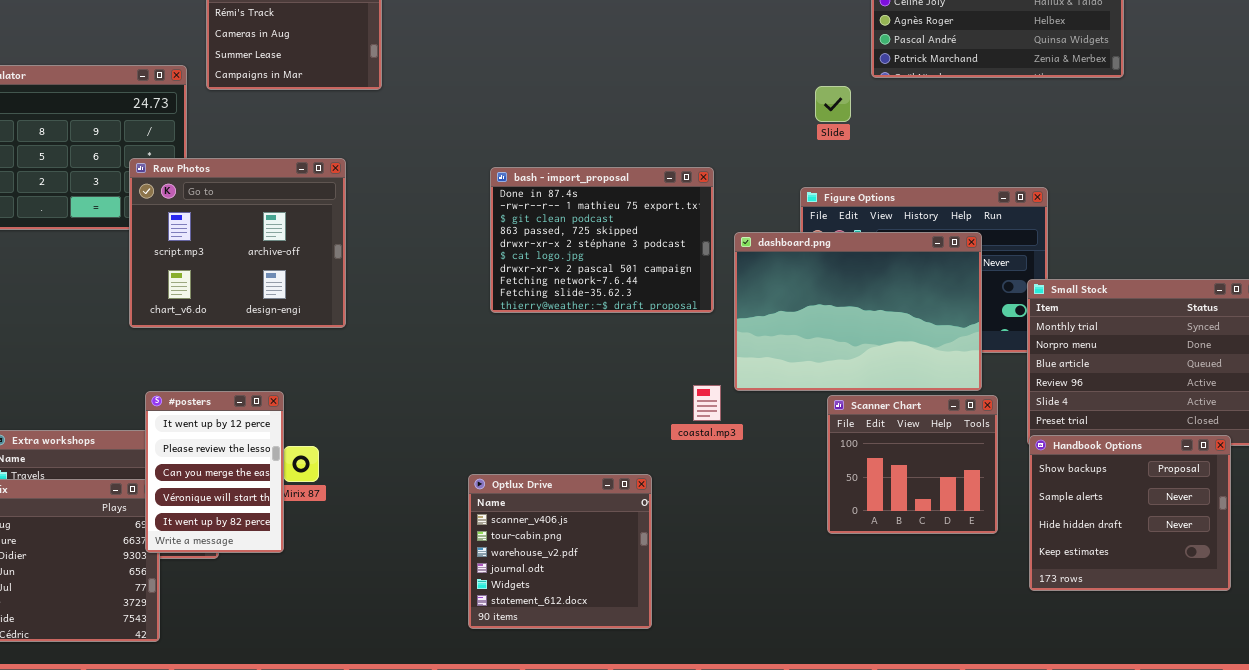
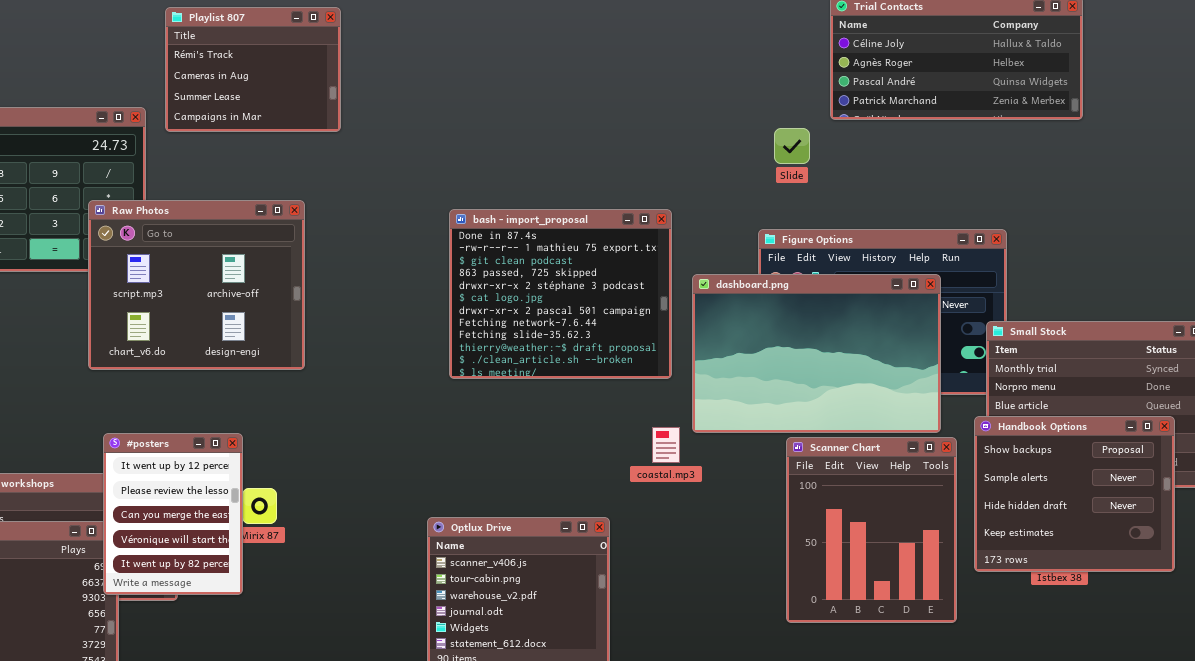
bash - import_proposal: [490,167,714,313] -> [449,209,672,379], resized
Scanner Chart: [827,395,998,534] -> [786,437,957,623], resized
Handbook Options: [1029,435,1231,591] -> [974,416,1175,572], moved

